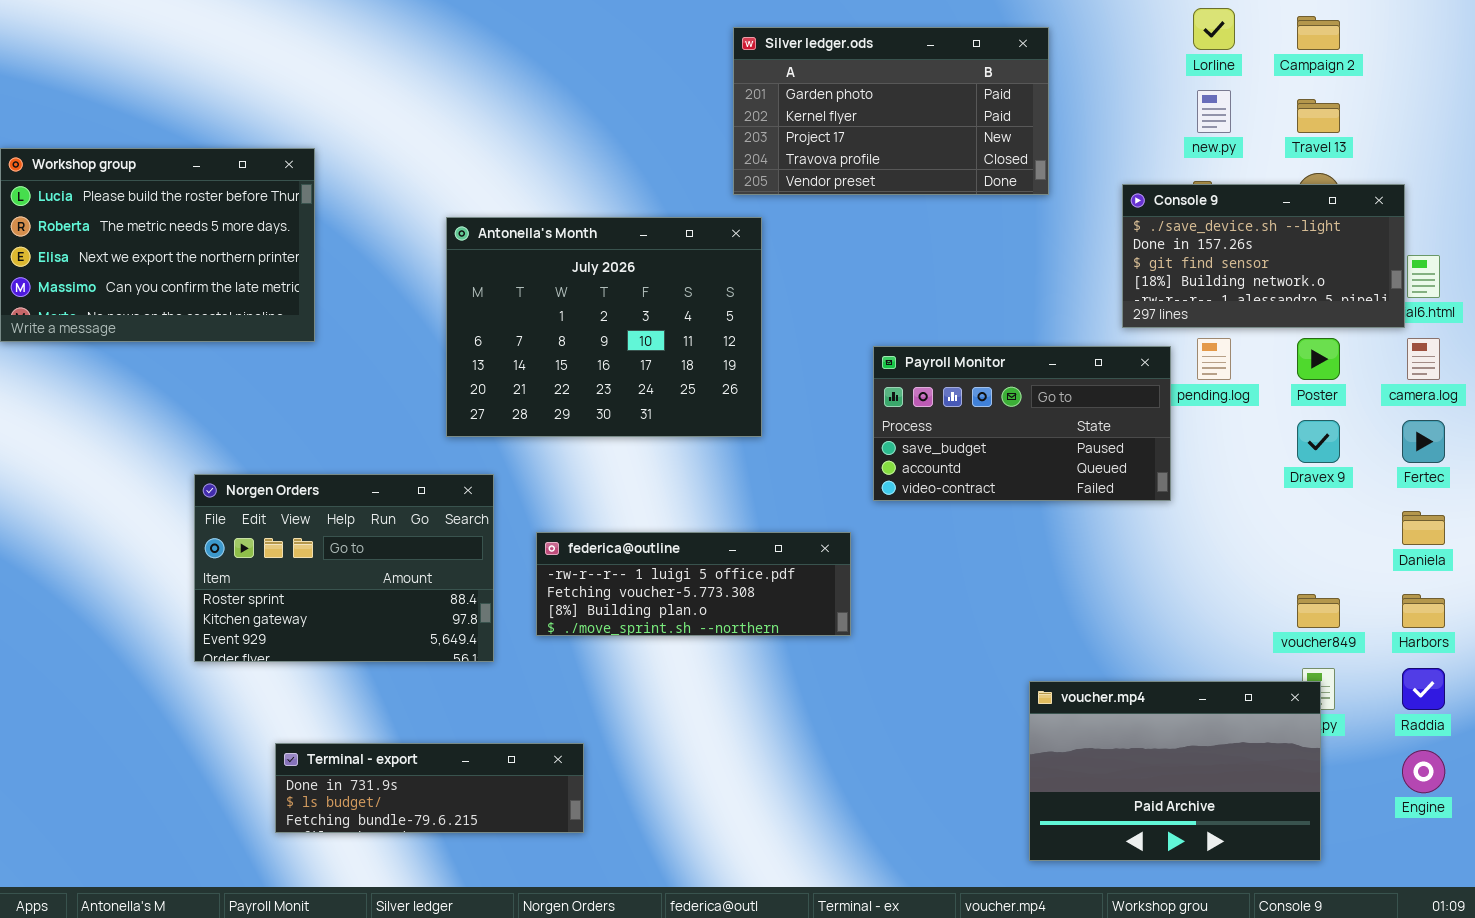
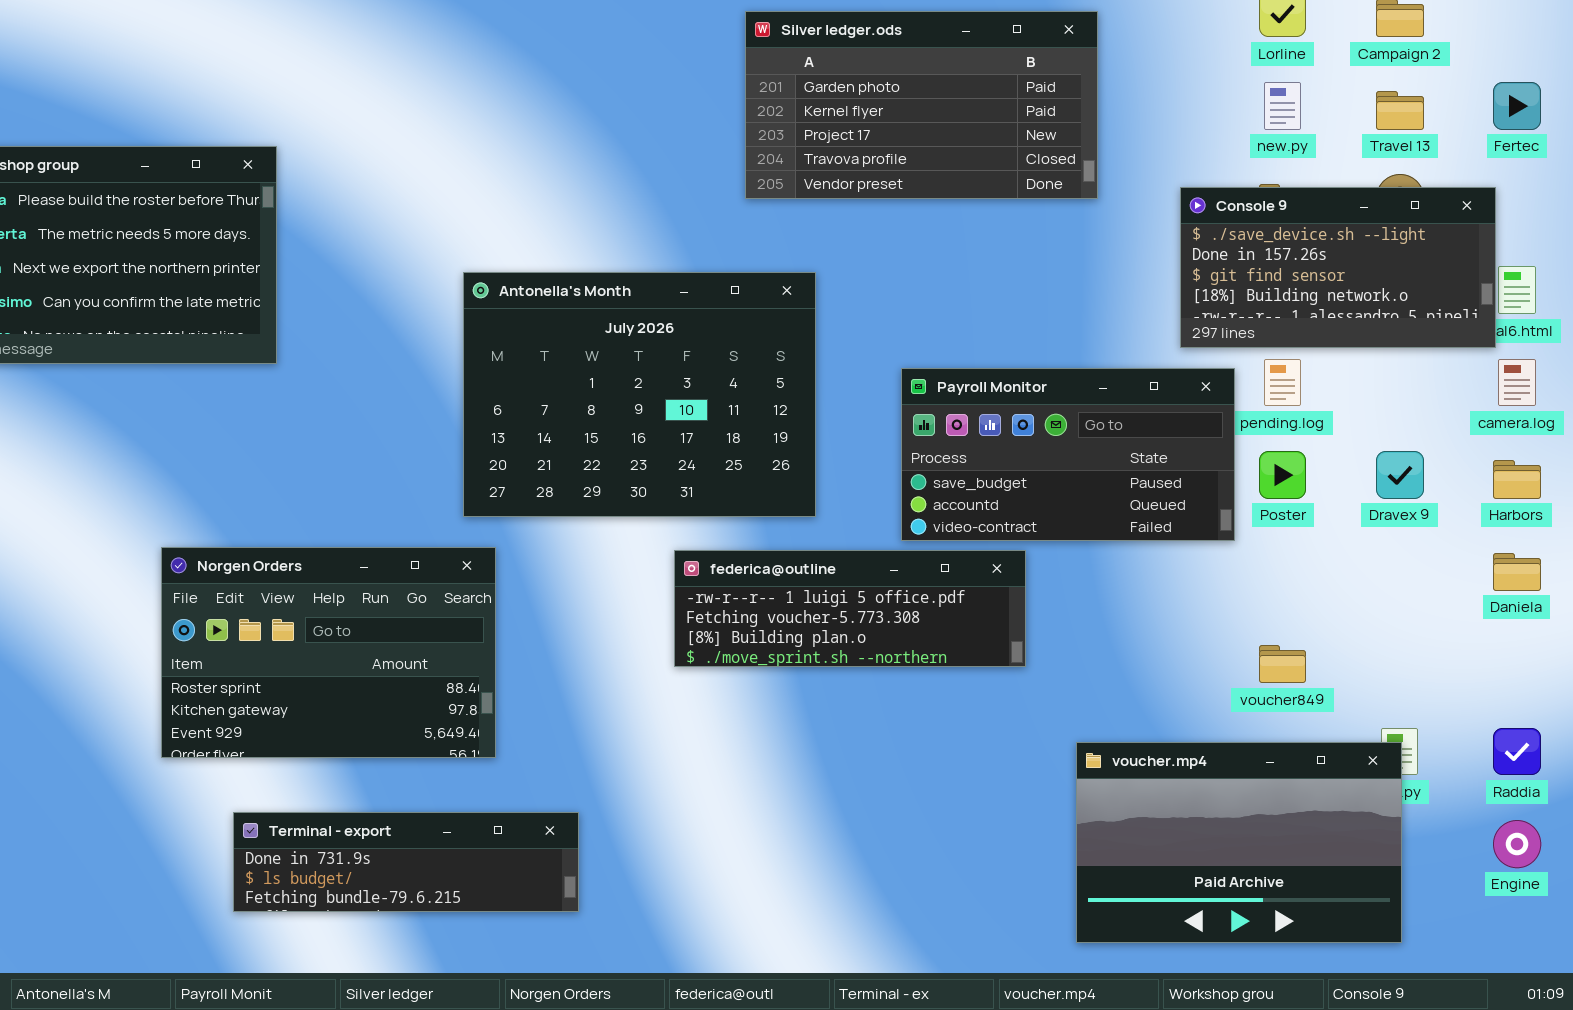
Antonella's Month: [446,217,762,437] -> [463,272,816,517], moved
Poster: [1297,338,1340,380] -> [1259,451,1306,499], moved
Fertec: [1402,420,1445,463] -> [1493,82,1541,130], moved
Norgen Orders: [194,474,494,662] -> [161,547,496,758], moved
federica@outline: [536,532,851,636] -> [674,550,1026,667], moved
voucher849: [1297,594,1340,628] -> [1259,645,1306,683], moved
Harbors: [1402,594,1445,628] -> [1493,460,1541,499], moved

